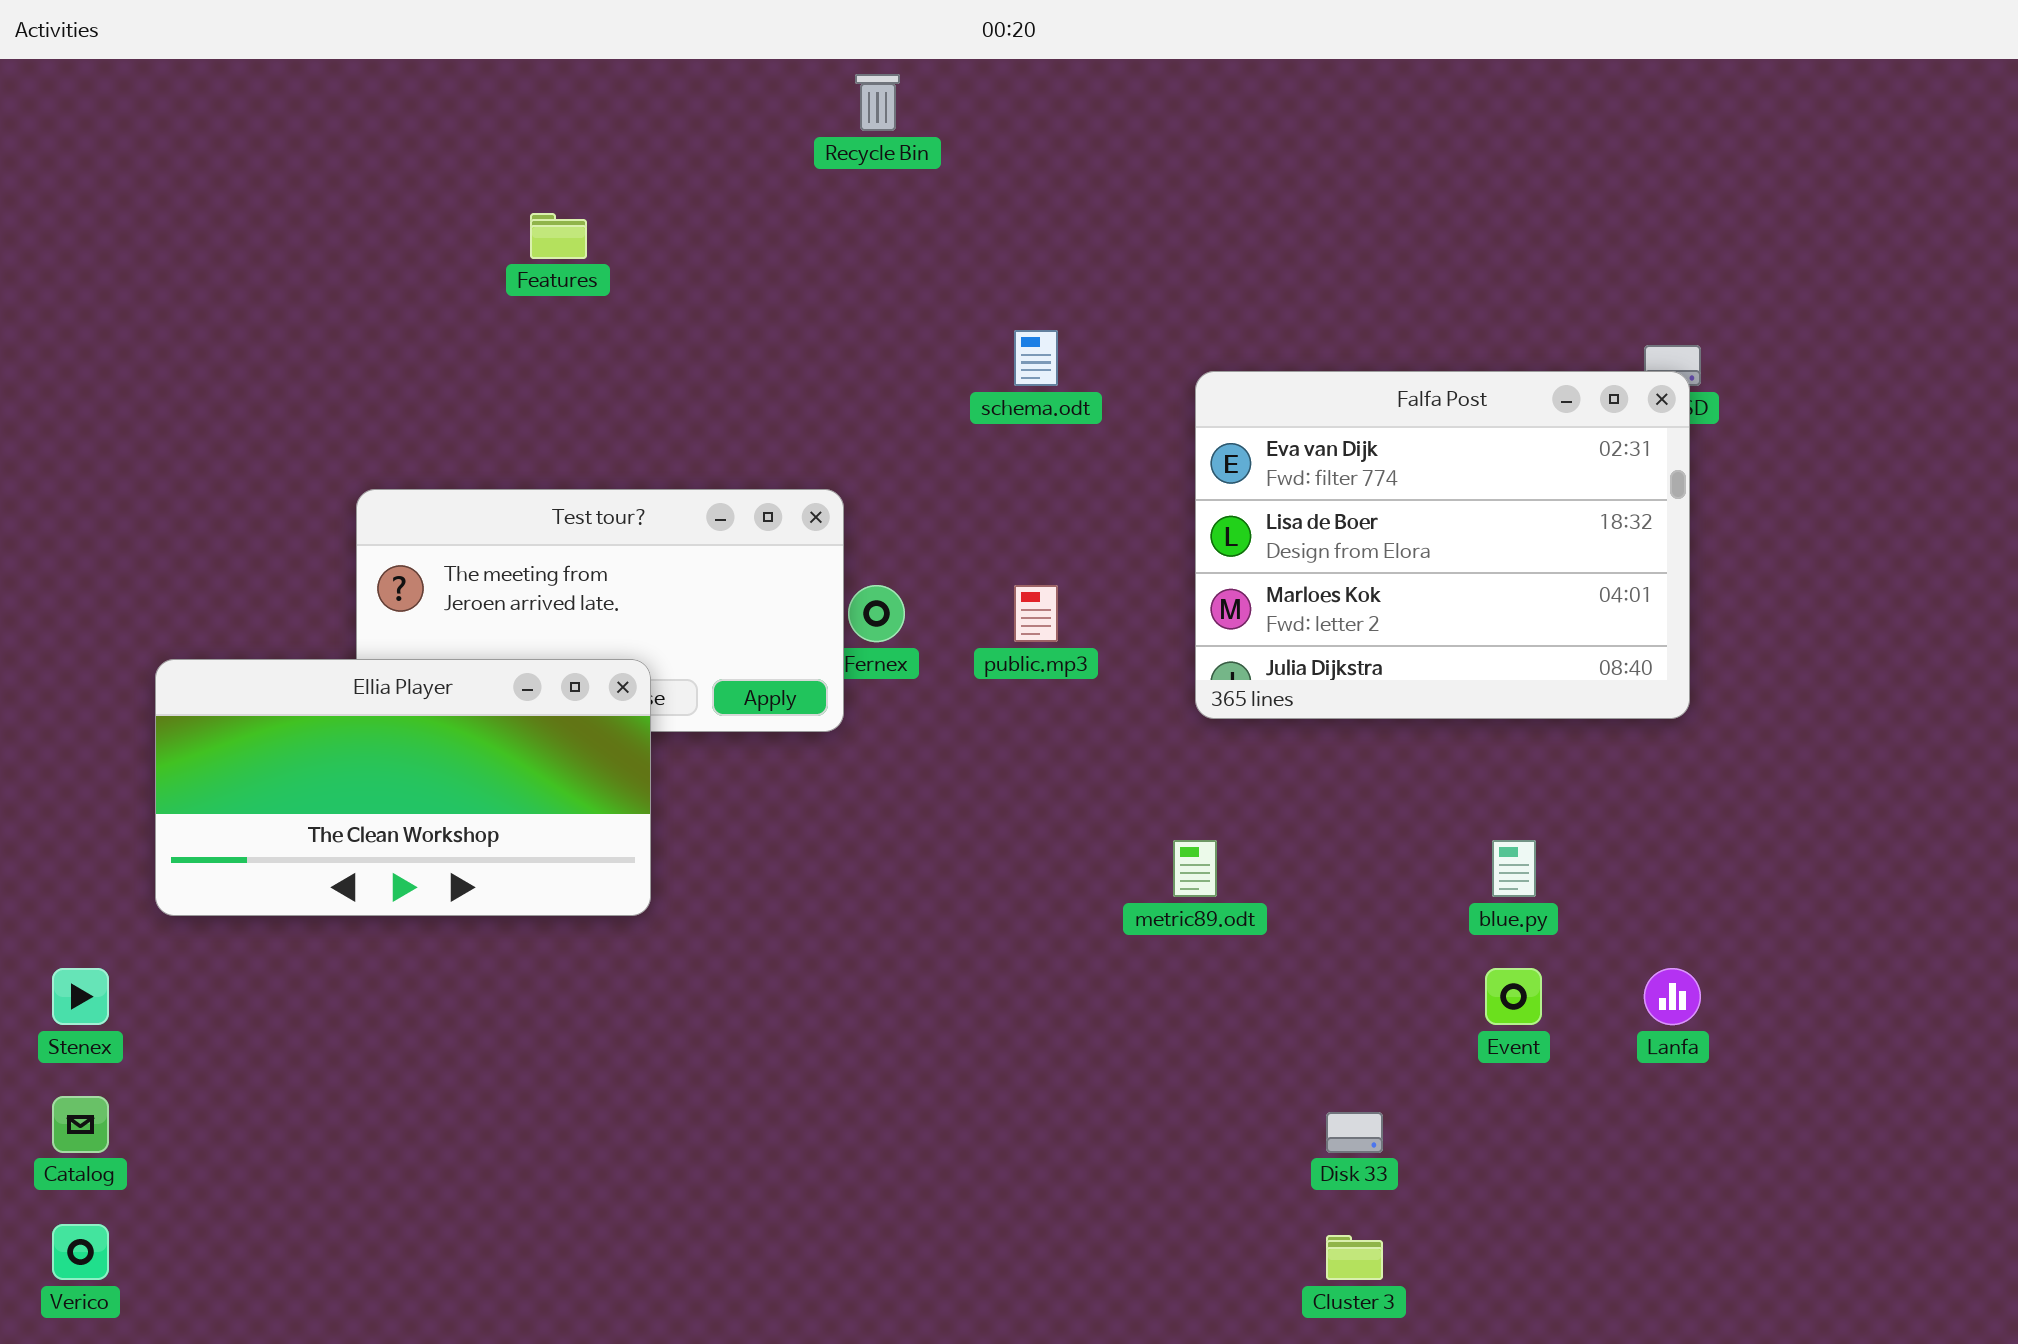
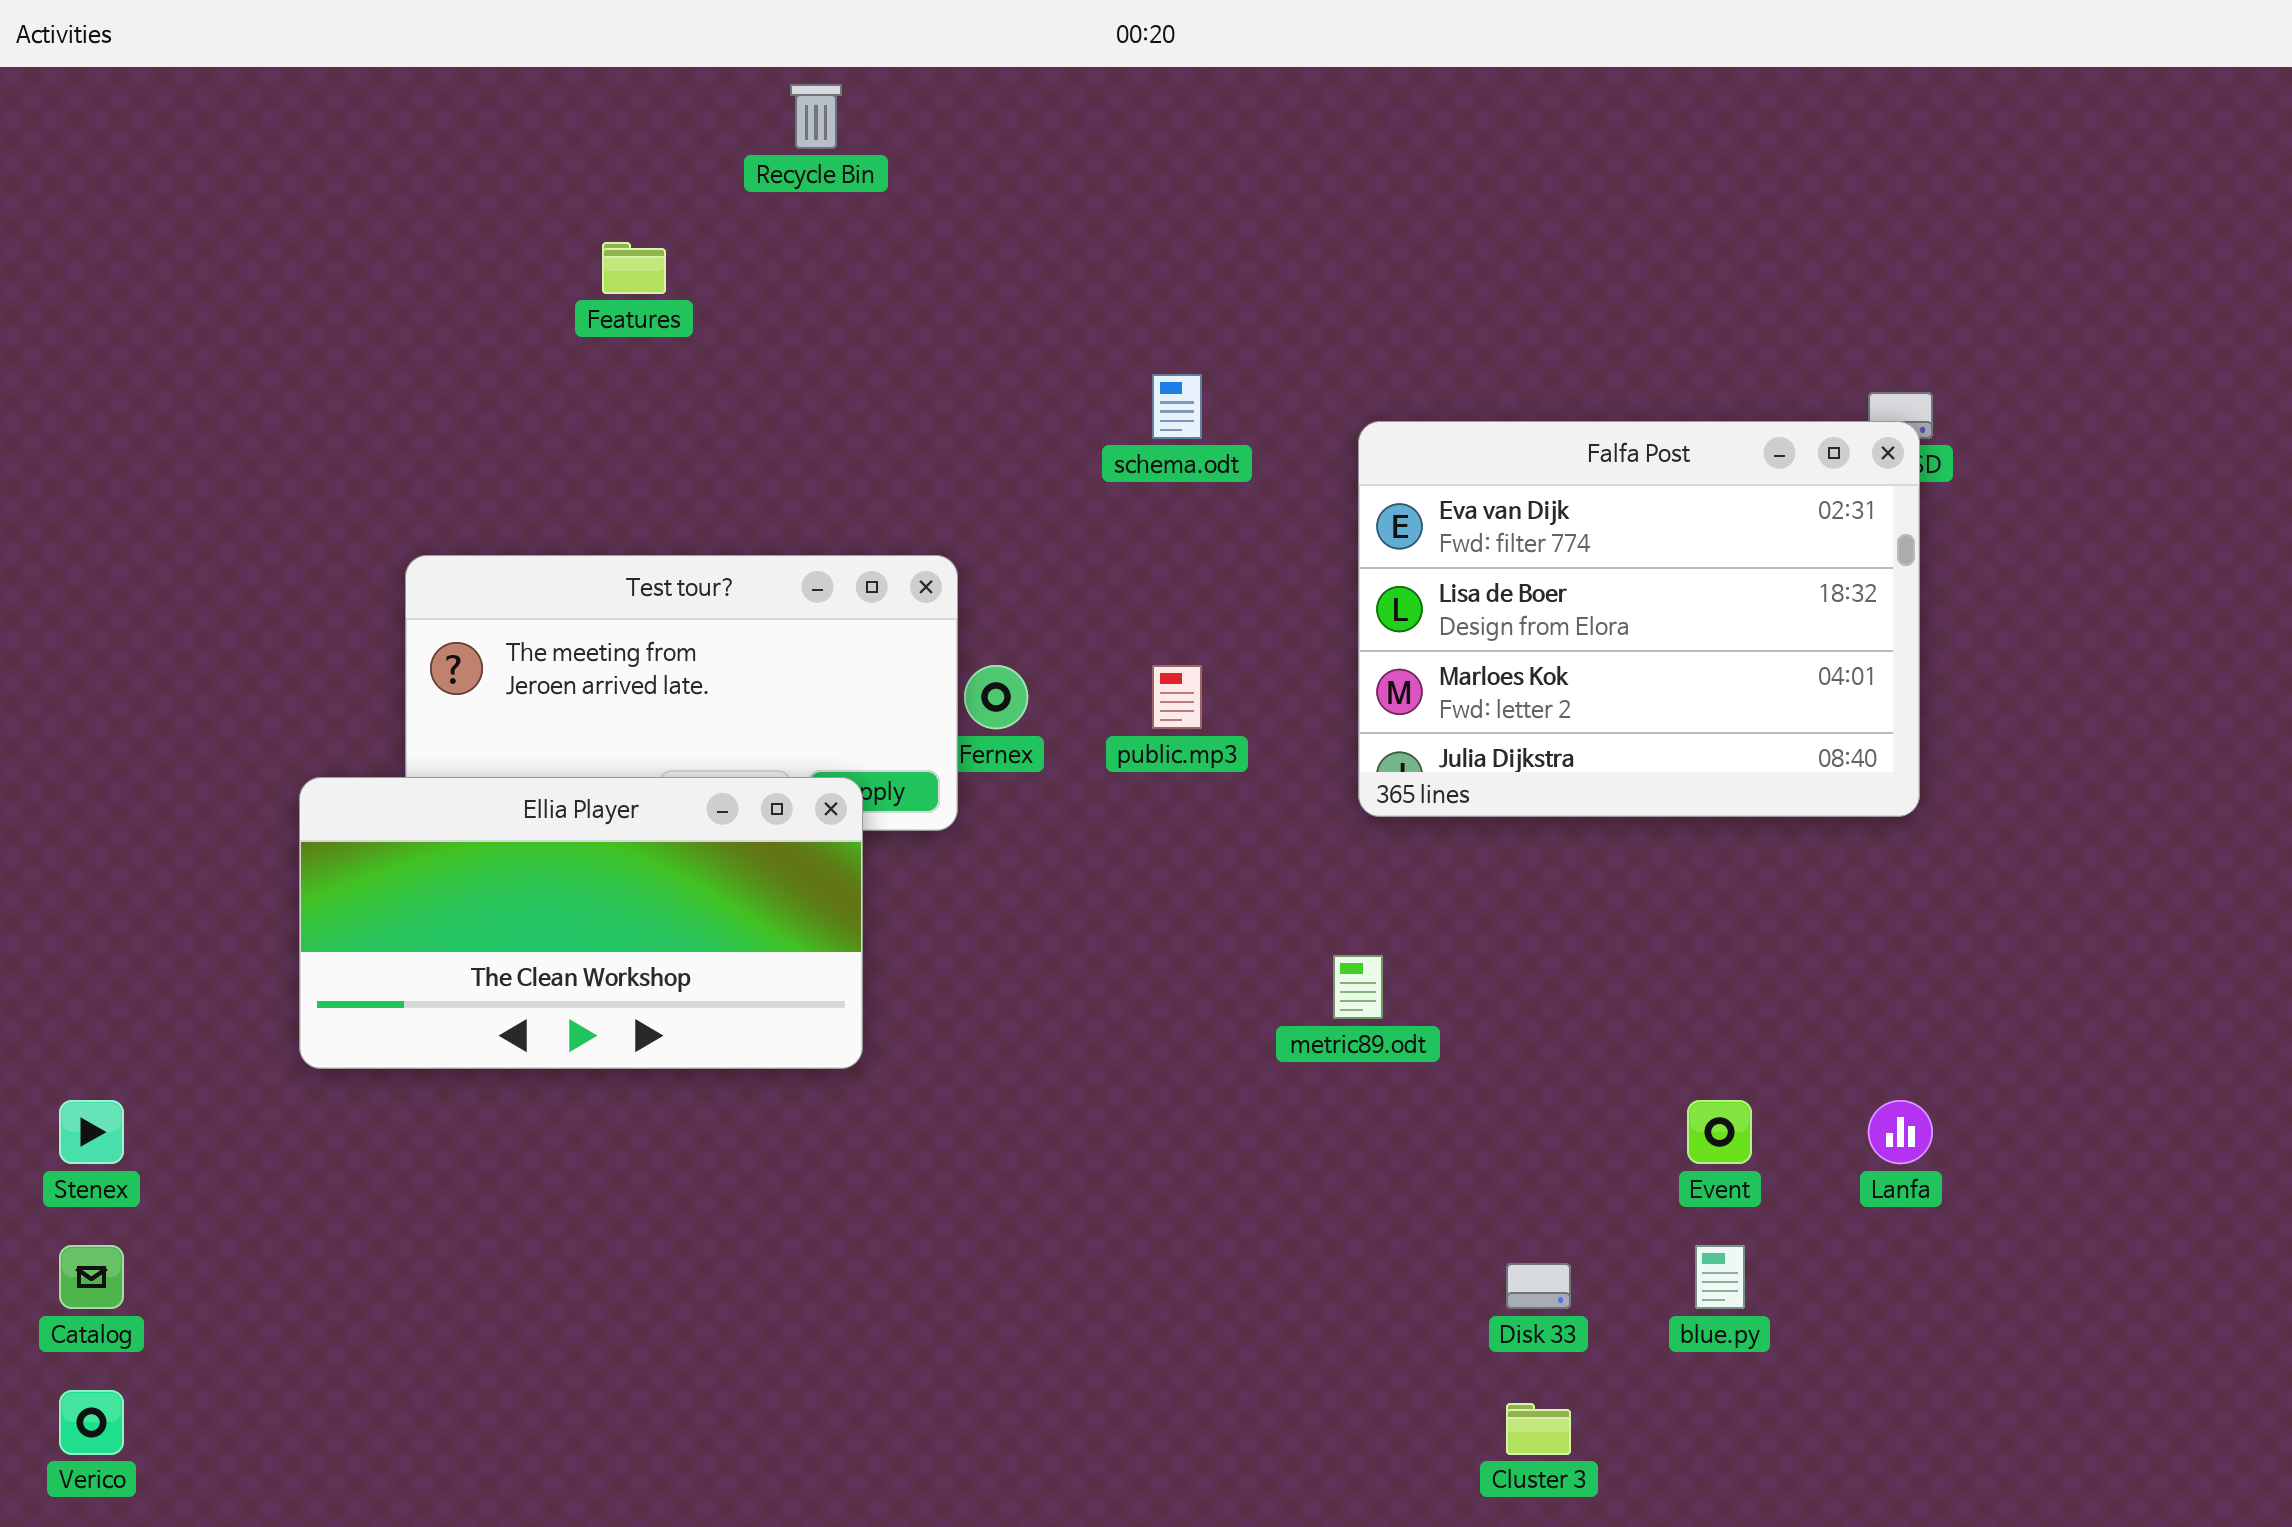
Recycle Bin: [855,74,900,131] -> [790,84,842,149], moved
Ellia Player: [155,659,651,916] -> [299,777,863,1069], moved
blue.py: [1492,840,1536,897] -> [1695,1245,1745,1309], moved

